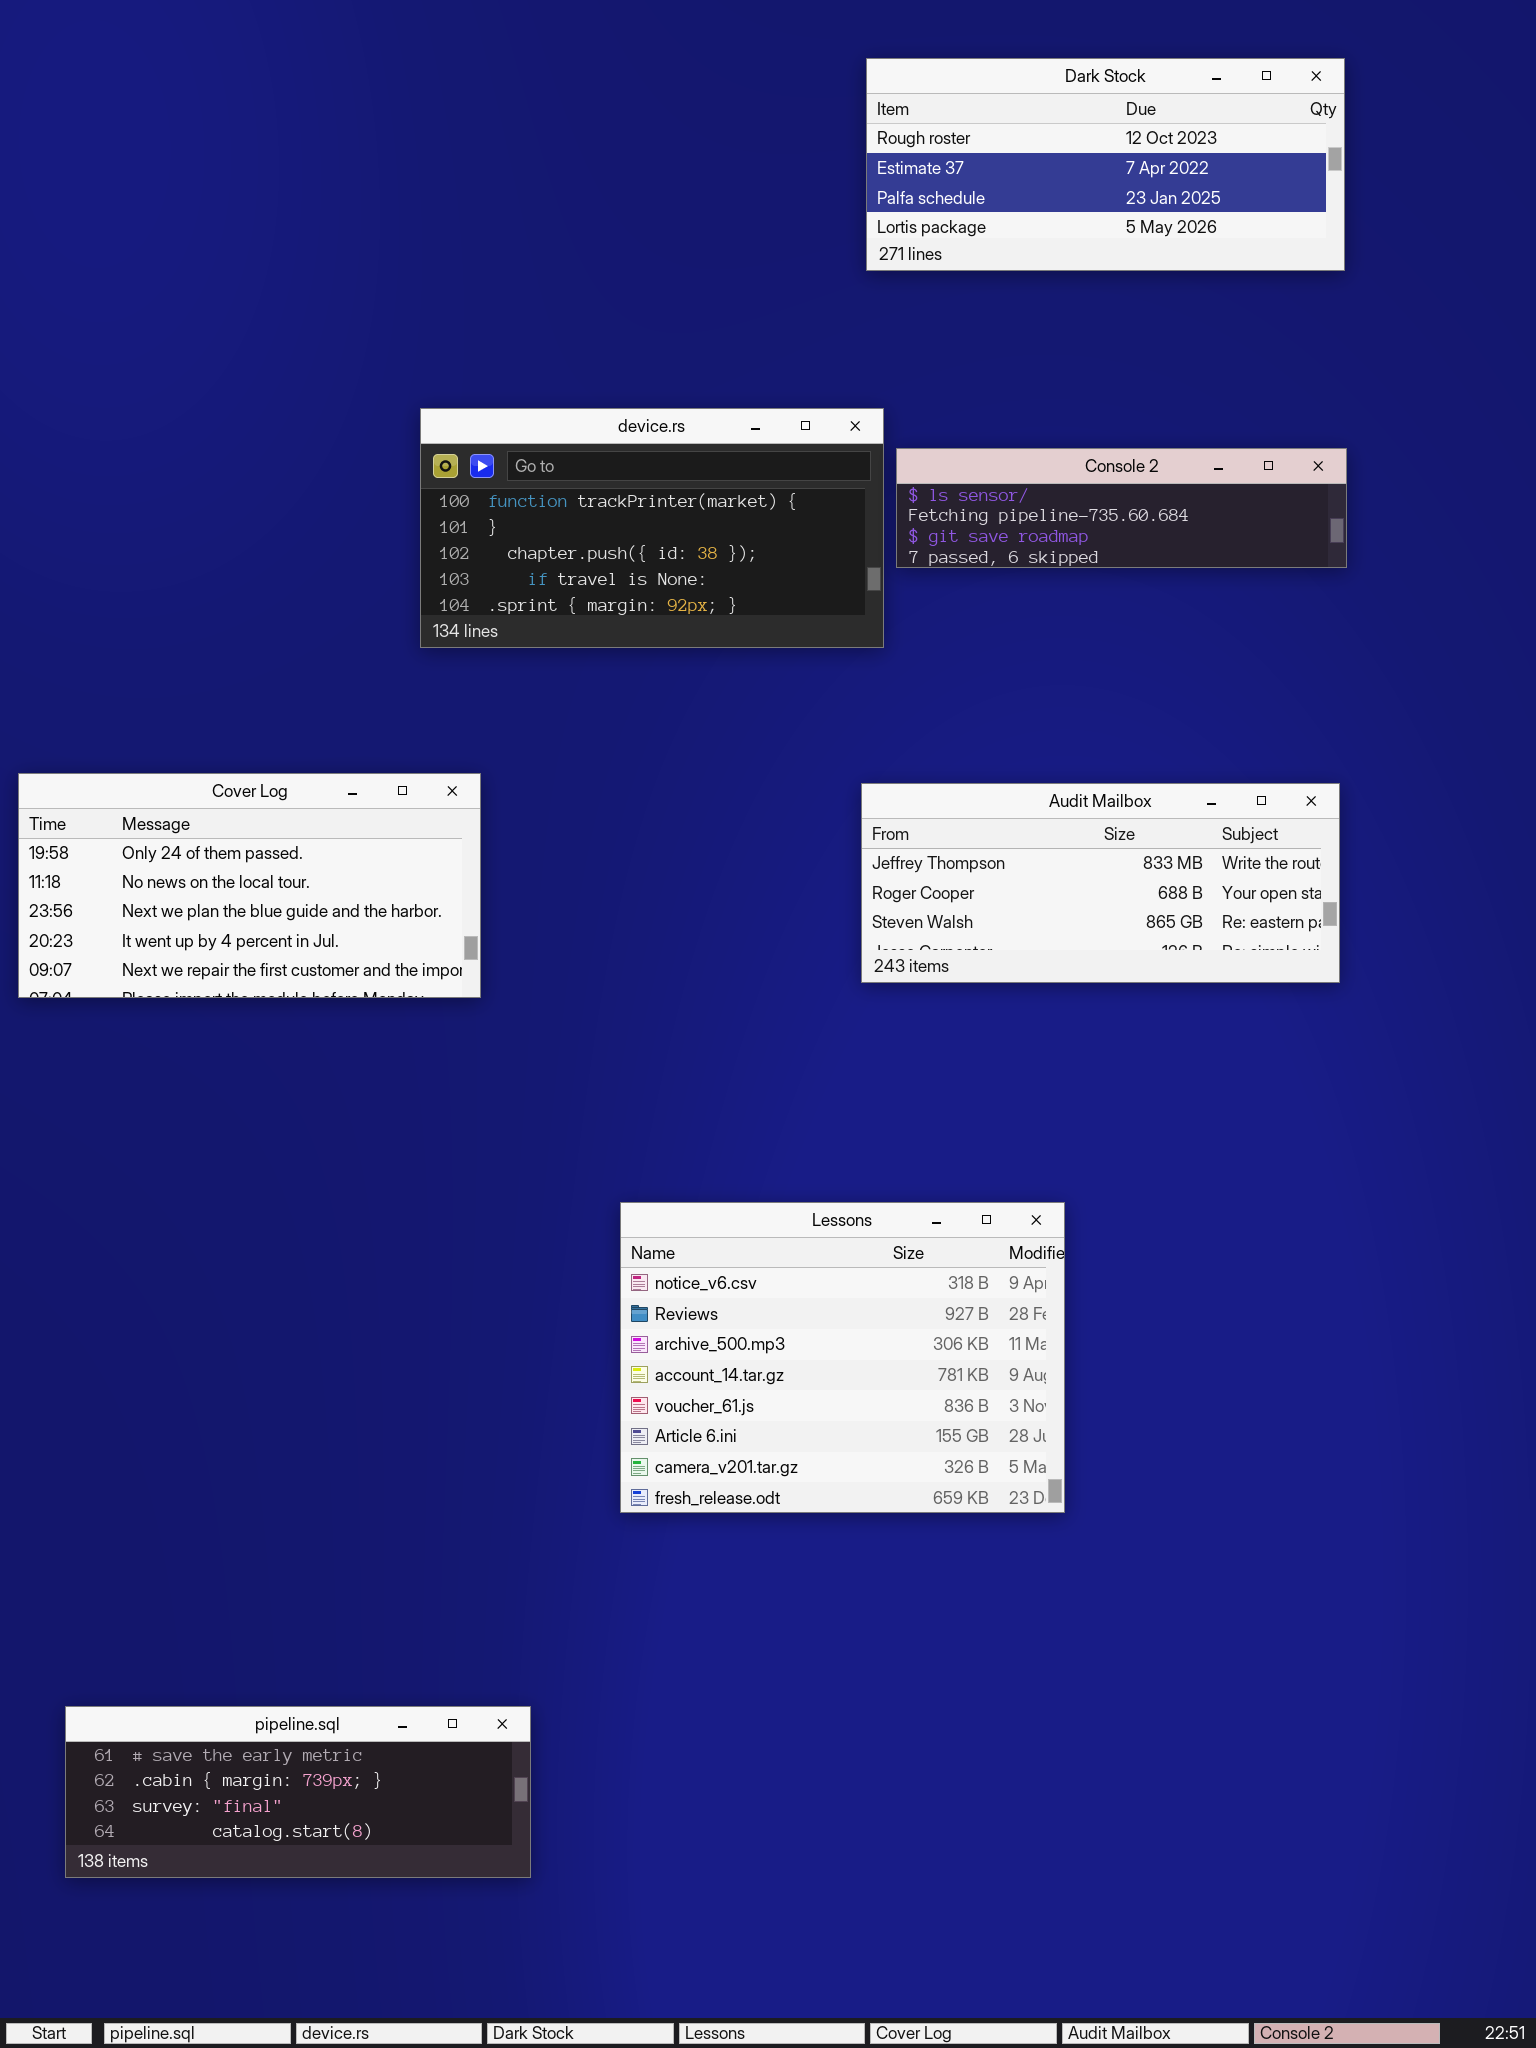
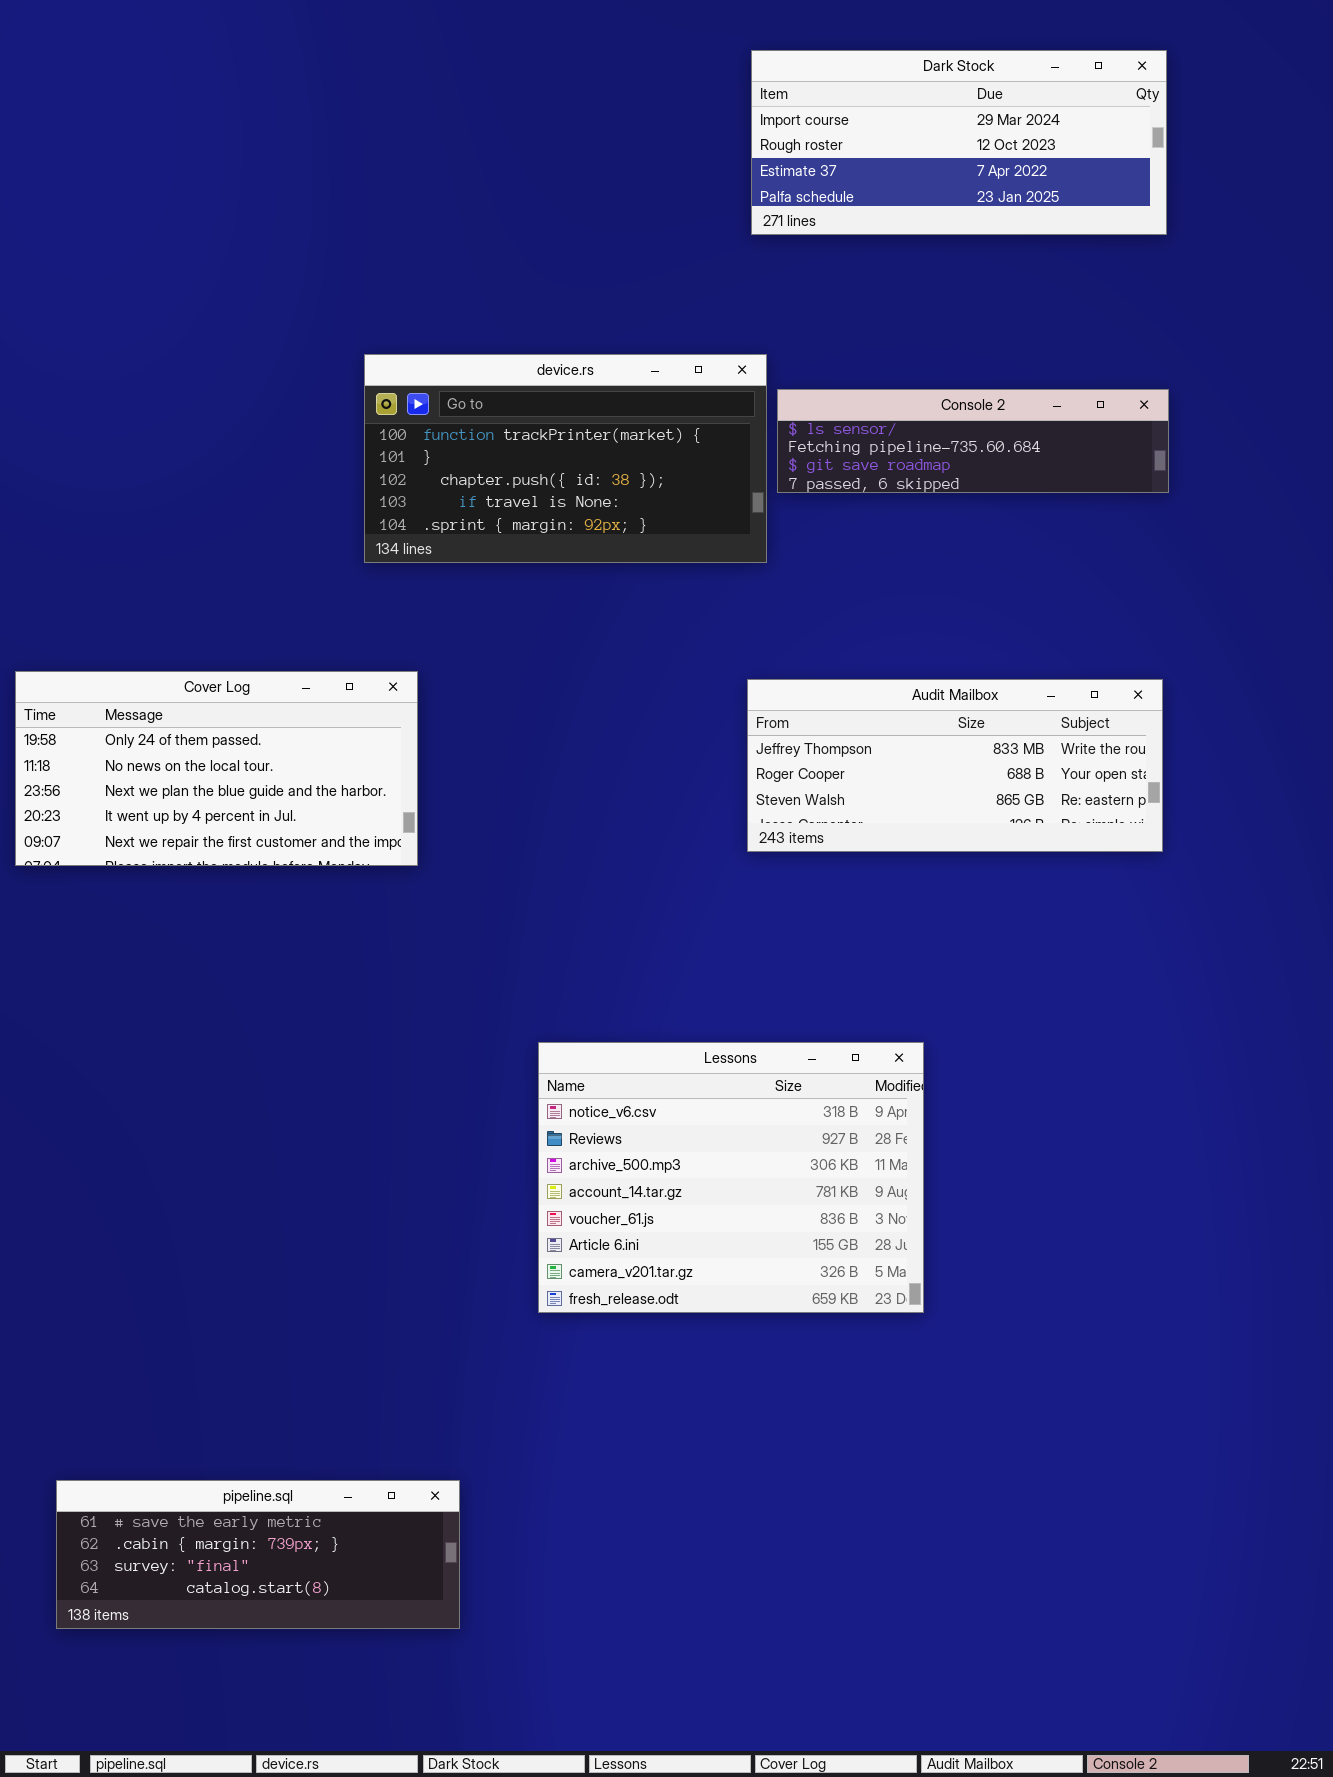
Dark Stock: [866,58,1345,271] -> [751,50,1167,235], scrolled up 1 row

